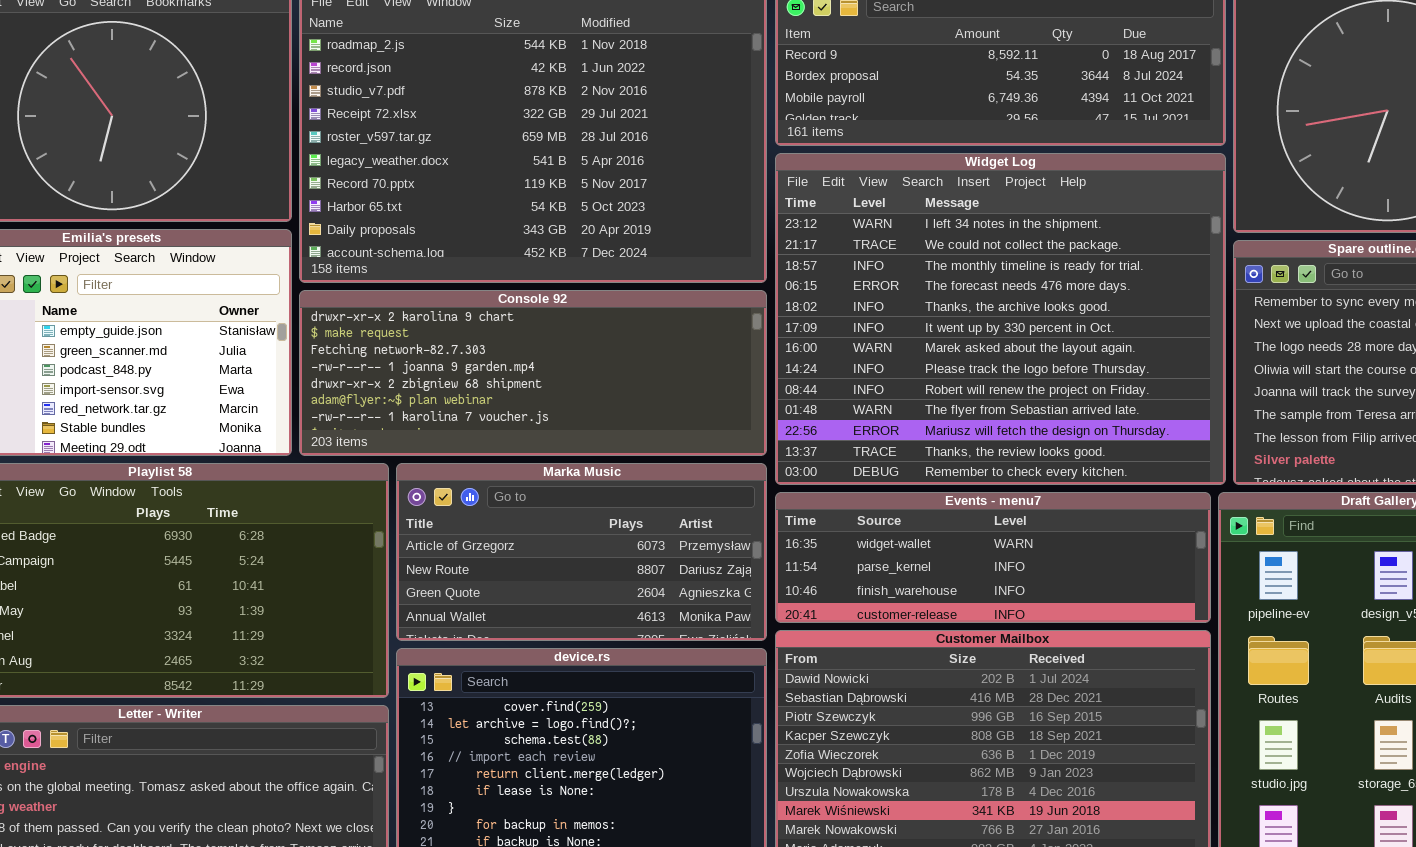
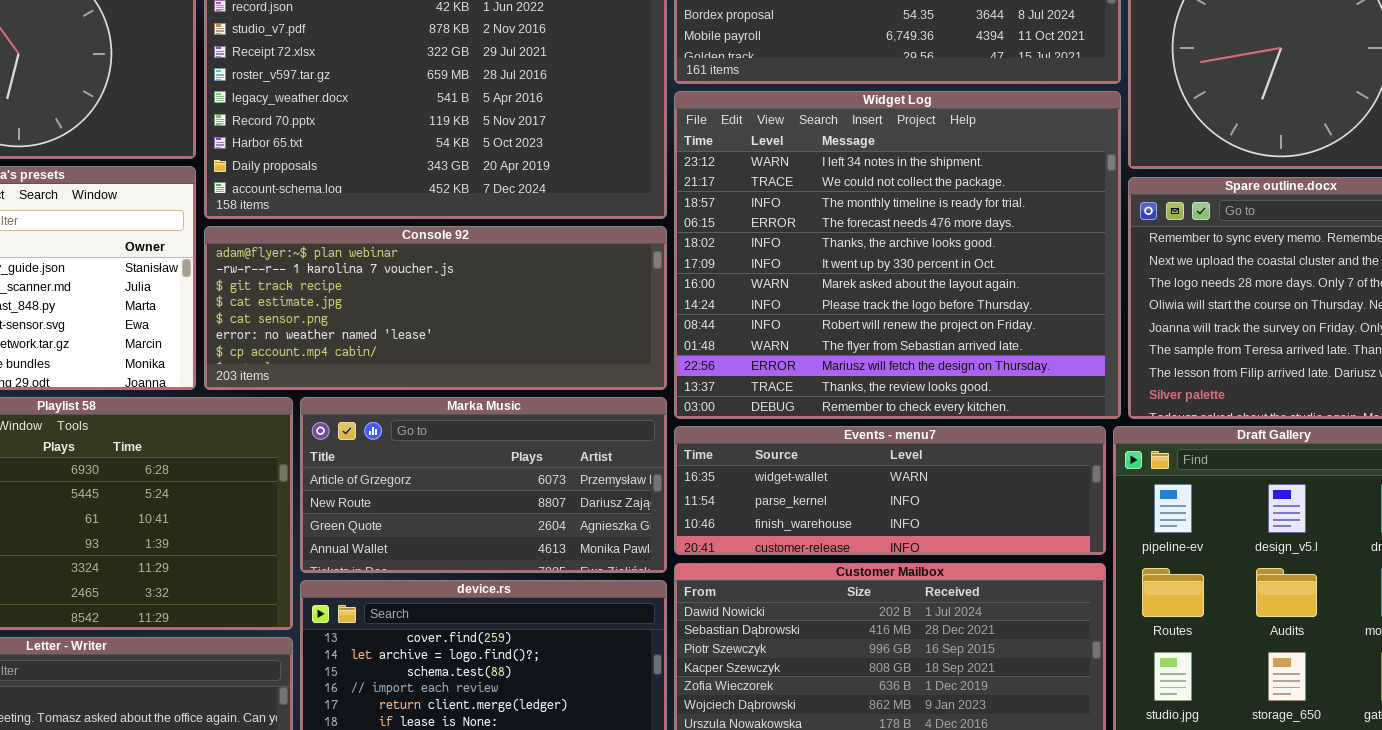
Console 92: [299,290,767,456] -> [204,226,667,390], scrolled down 5 rows

